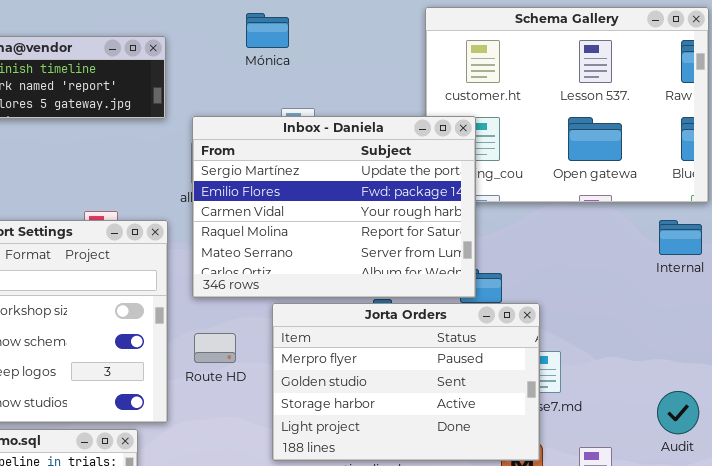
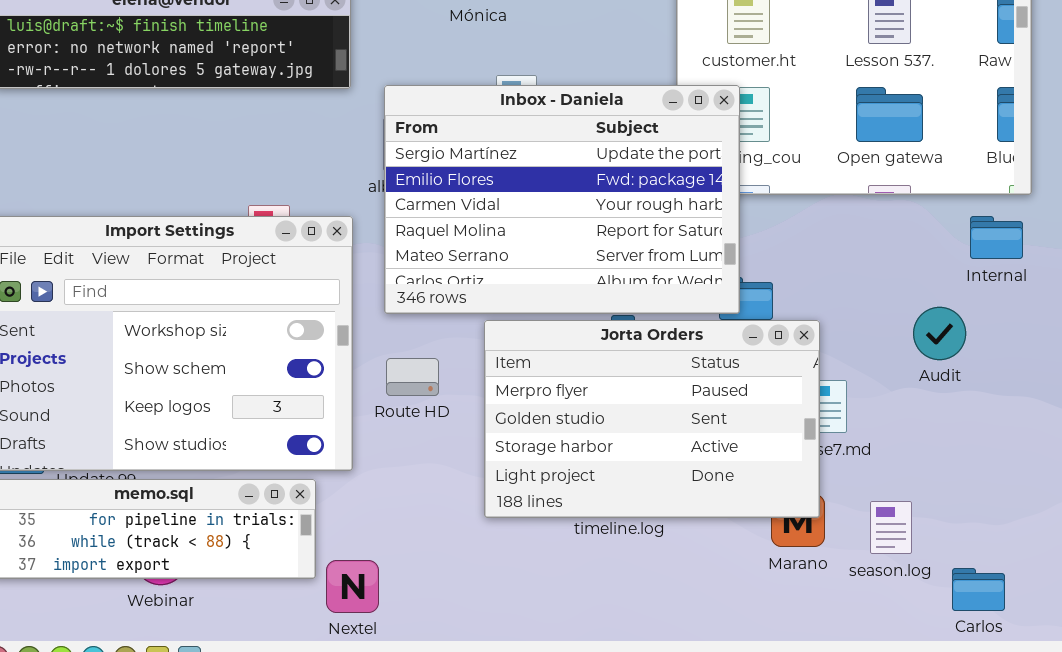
Audit: [657,391,699,434] -> [913,307,966,360], moved

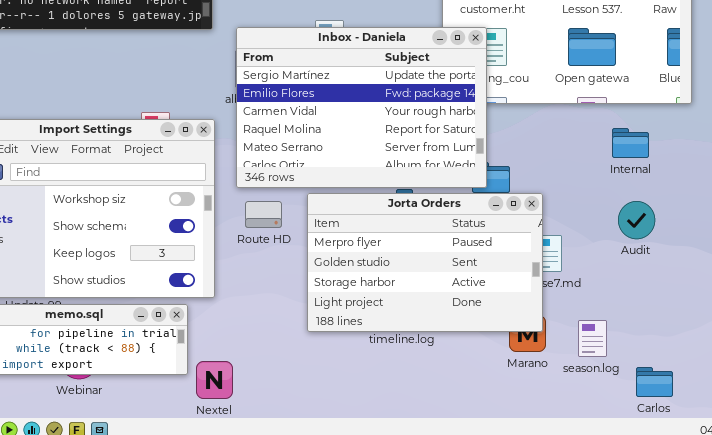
Internal: [970,216,1023,259] -> [612,128,649,158], moved
Audit: [913,307,966,360] -> [618,201,655,239], moved
Route HD: [386,358,439,396] -> [245,201,282,228], moved

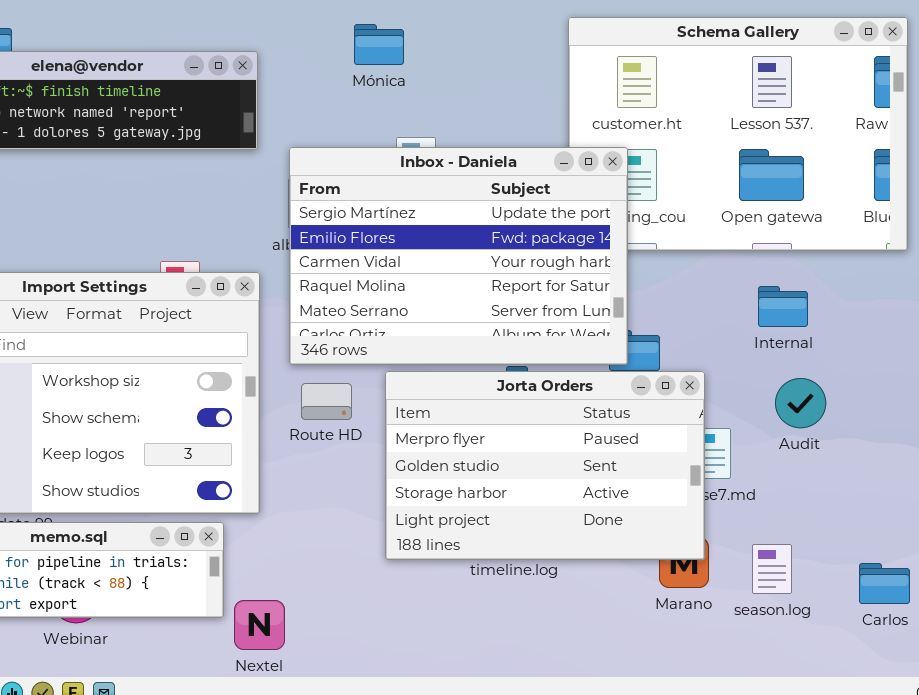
Internal: [612,128,649,158] -> [758,286,808,327], moved
Audit: [618,201,655,239] -> [775,378,826,428], moved
Carlos: [636,367,673,397] -> [859,563,910,604], moved

